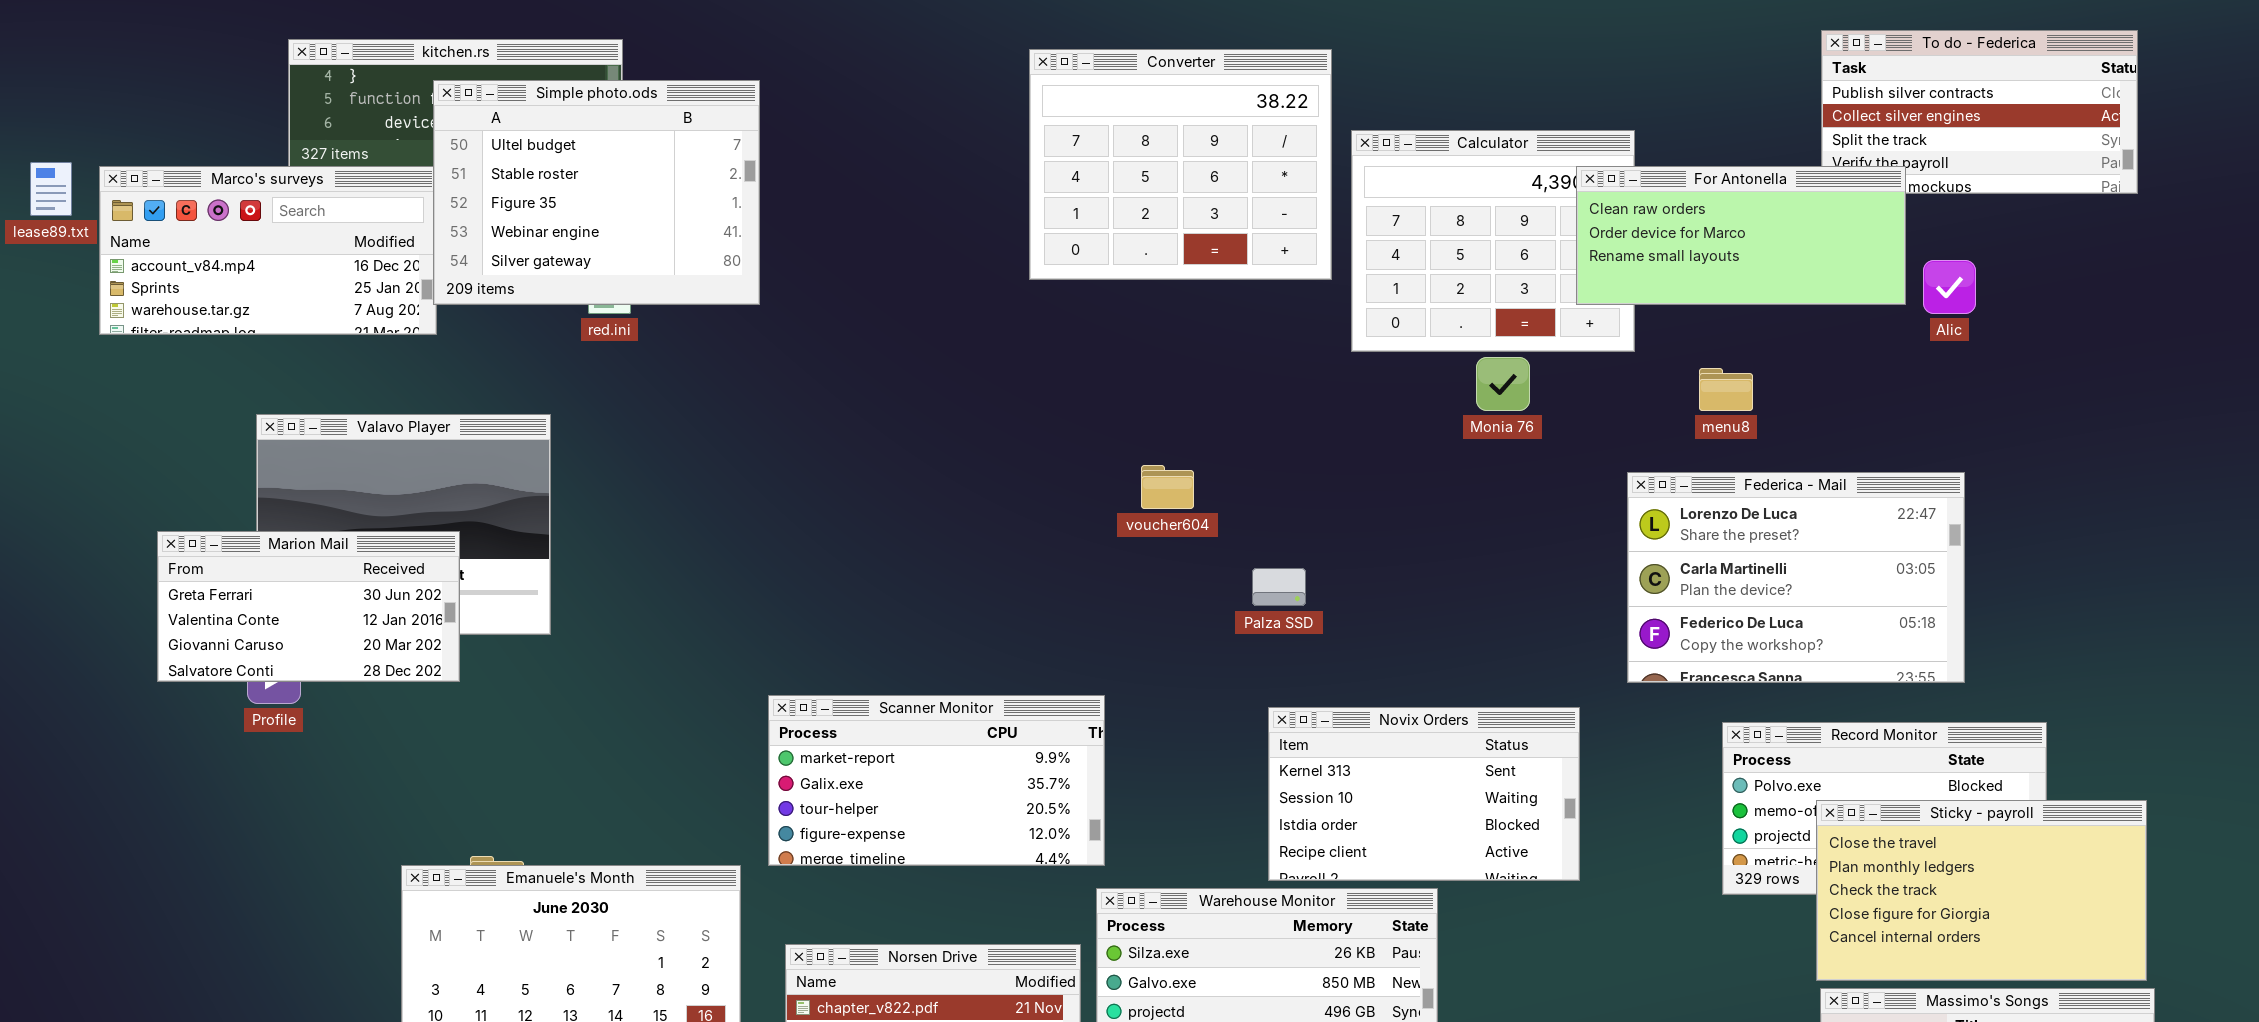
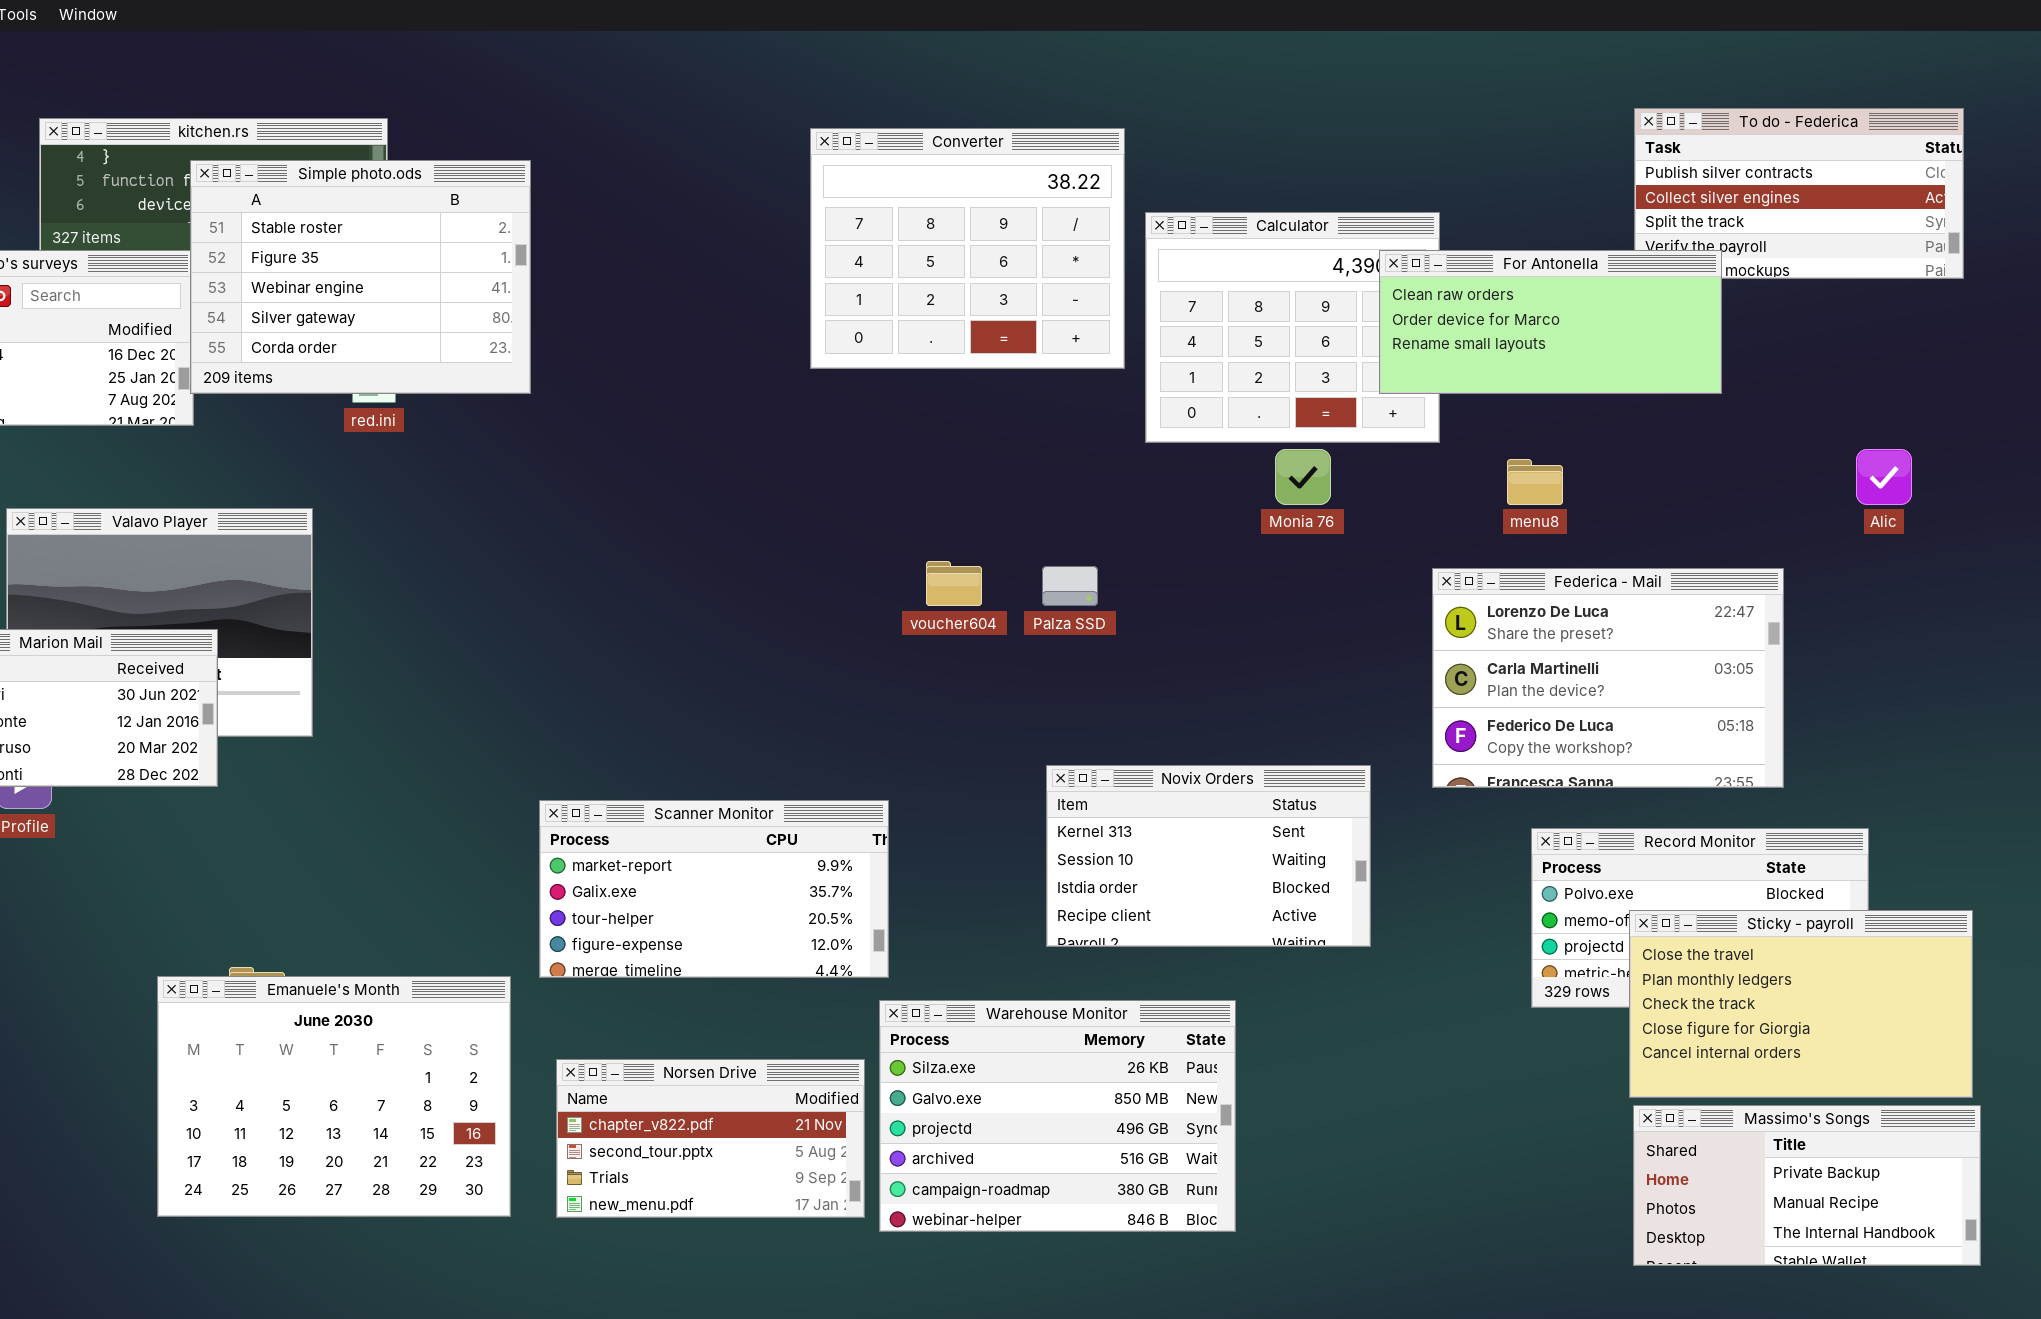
Simple photo.ods: [433,80,760,305] -> [190,160,531,394], scrolled down 1 row
Alic: [1923,260,1976,314] -> [1856,449,1912,505], moved
Palza SSD: [1252,568,1306,606] -> [1042,566,1098,606], moved
Novix Orders: [1268,707,1580,881] -> [1046,765,1371,947], moved

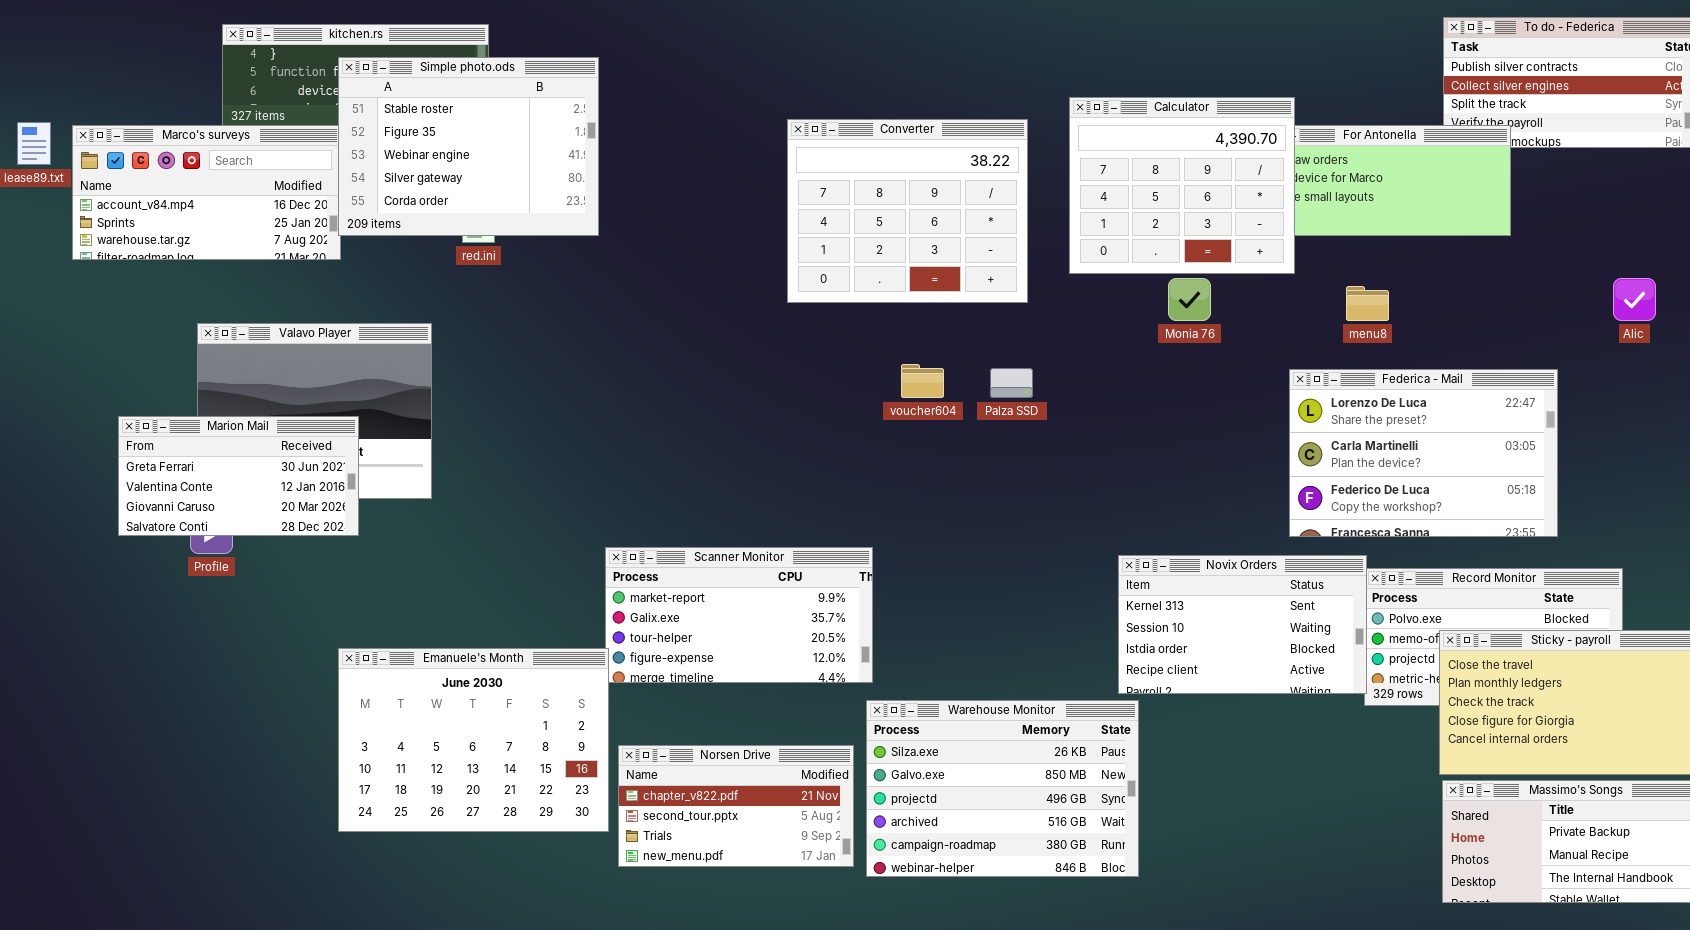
Converter: [810,128,1125,369] -> [787,119,1028,303], moved
Calculator: [1145,212,1440,443] -> [1069,97,1295,274], raised
Novix Orders: [1046,765,1371,947] -> [1118,555,1367,694], moved
Emanuele's Month: [157,976,511,1217] -> [338,648,609,832], moved

